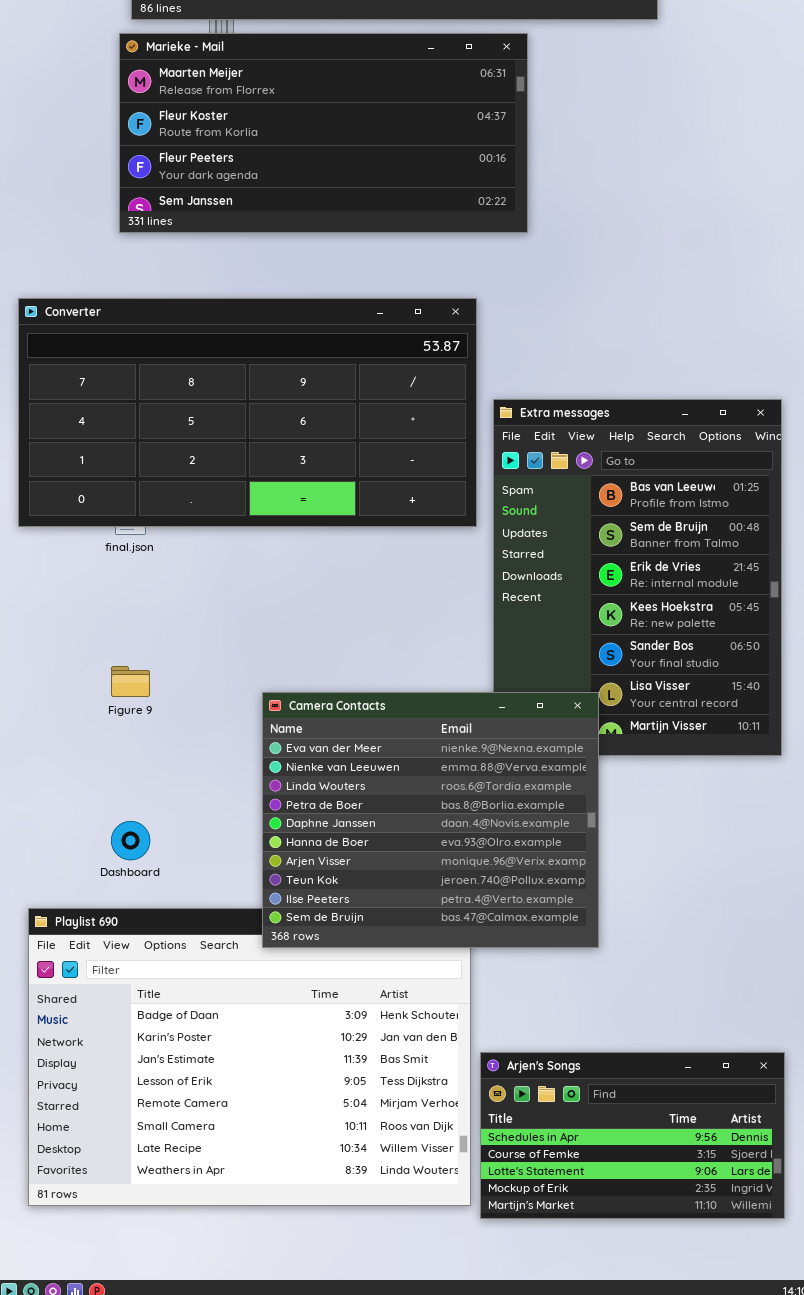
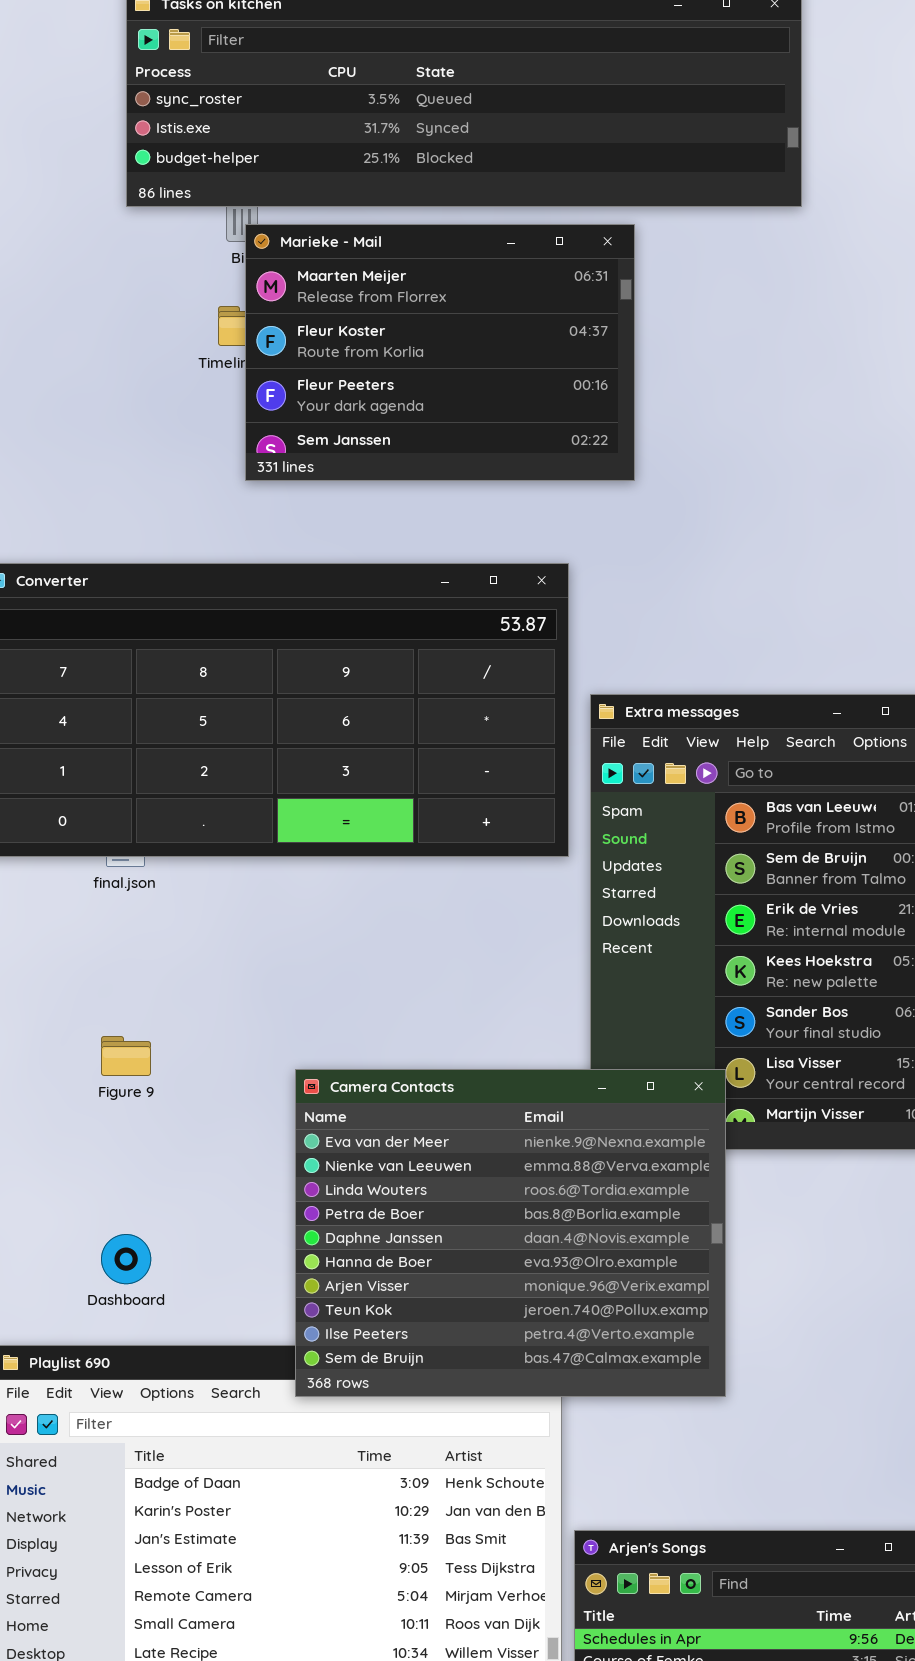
Marieke - Mail: [119,33,528,233] -> [245,224,635,481], resized

